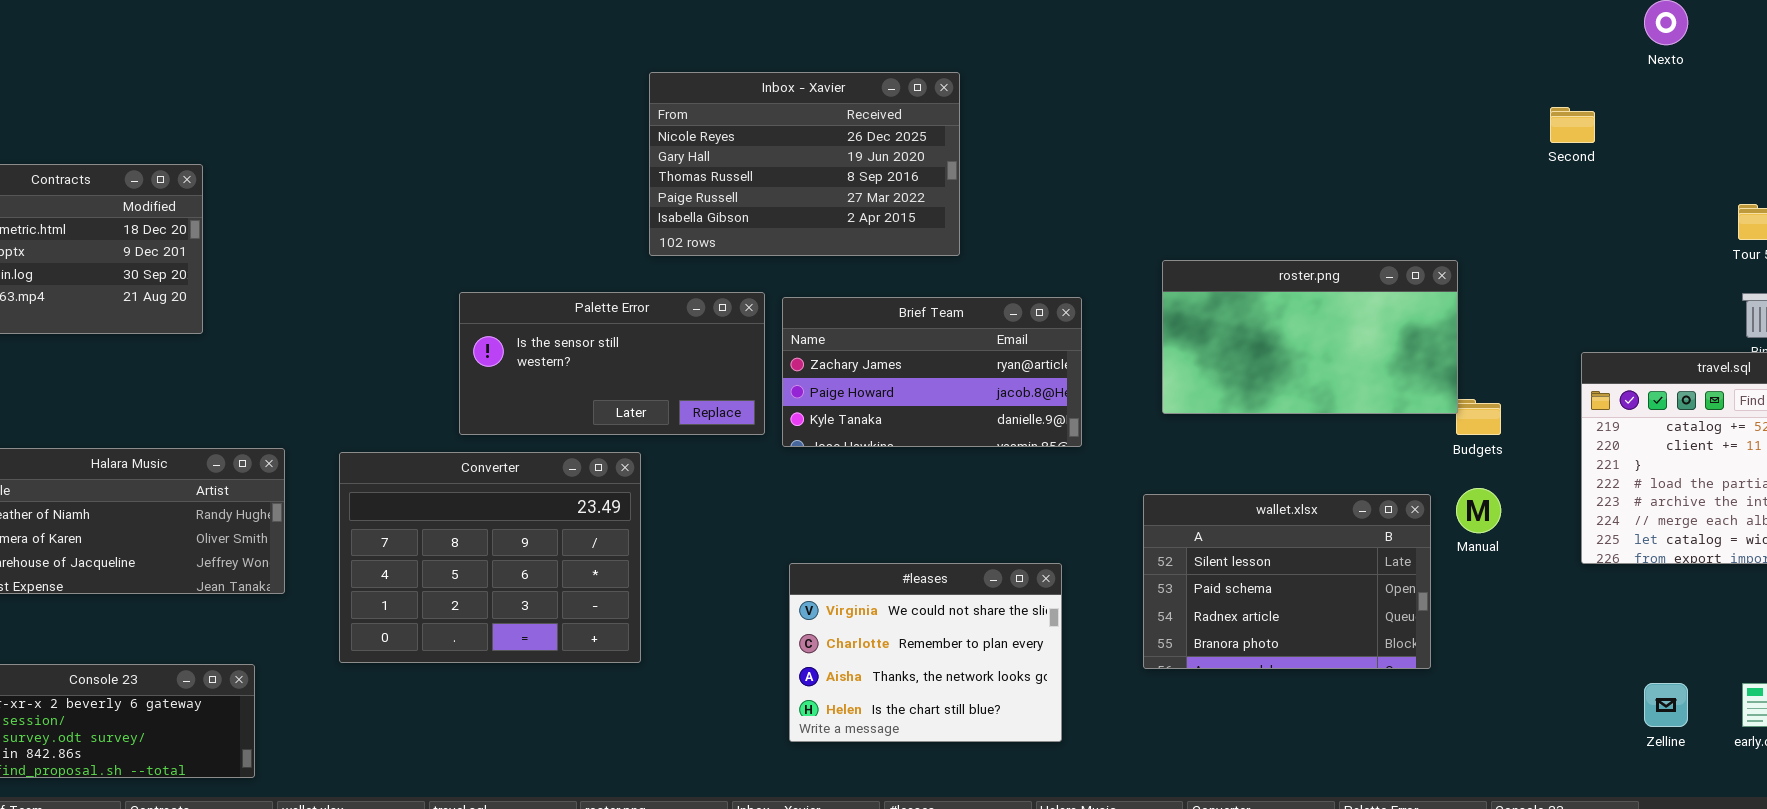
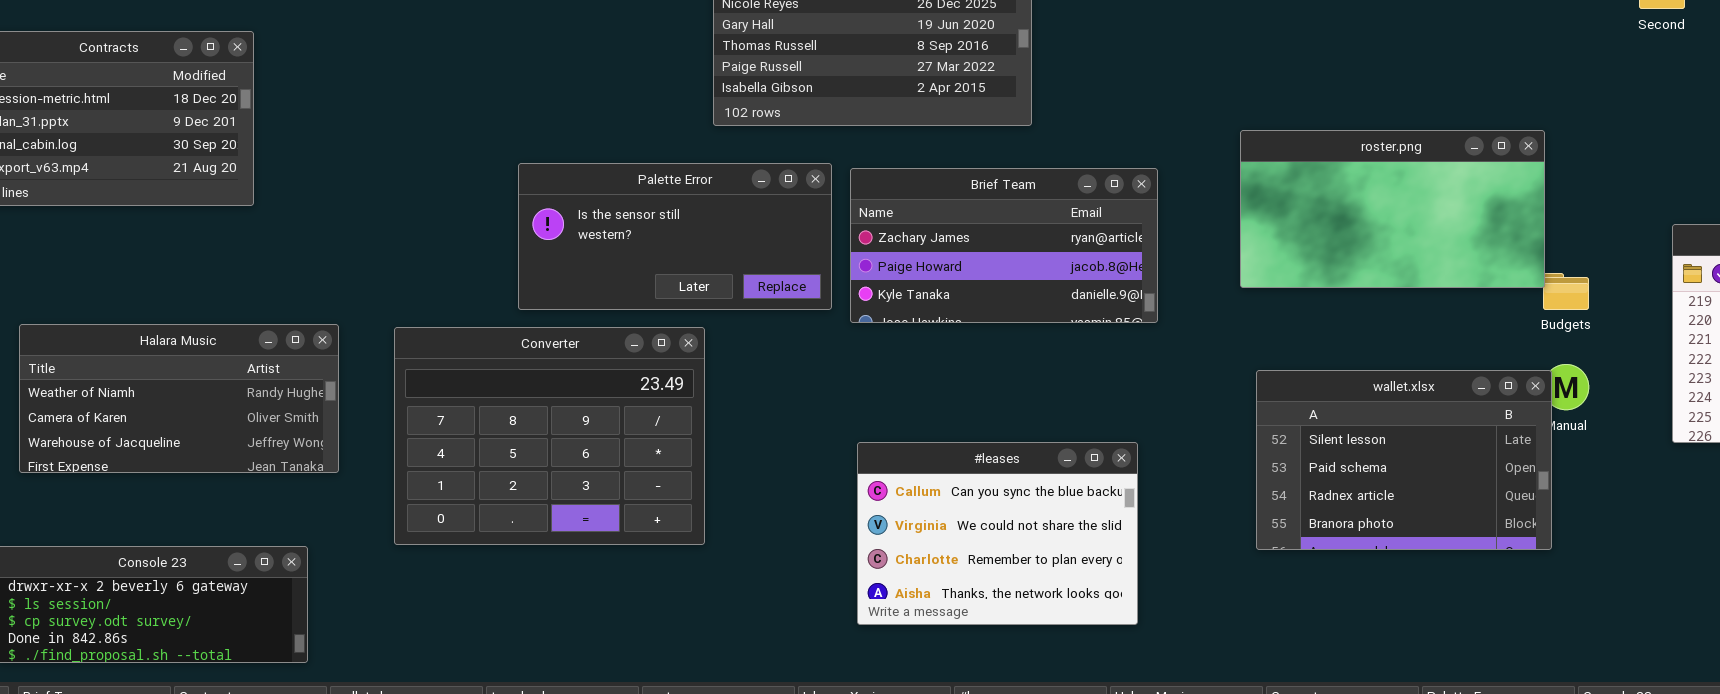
wallet.xlsx: [1143,494,1431,669] -> [1256,370,1552,550], moved
#leases: [789,563,1062,742] -> [857,442,1138,625], scrolled up 1 row

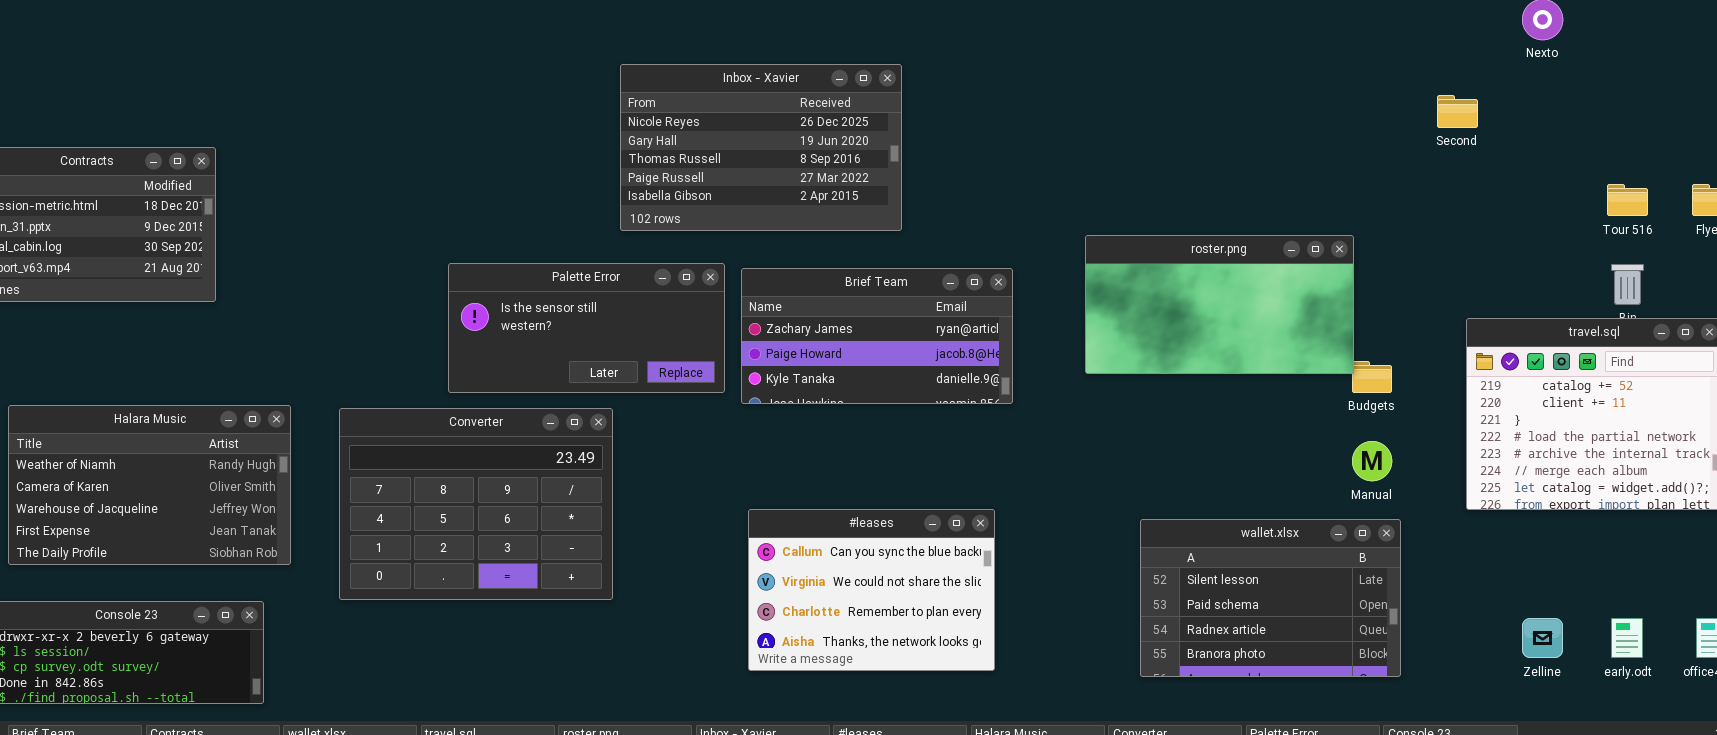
Halara Music: [19,324,339,473] -> [8,405,291,565], resized
wallet.xlsx: [1256,370,1552,550] -> [1140,519,1401,677], moved

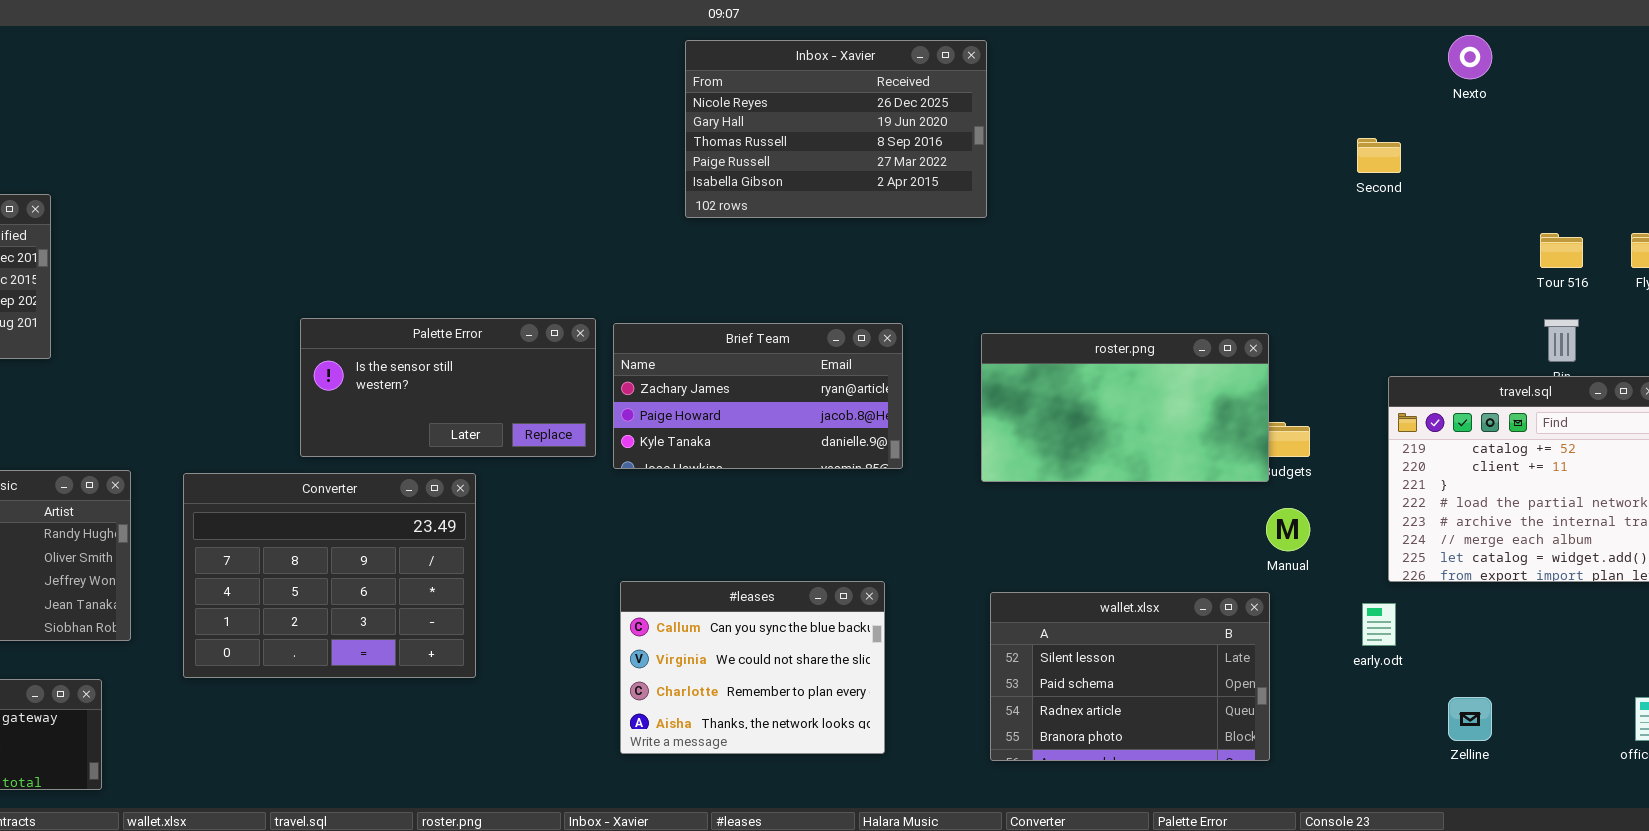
Inbox - Xavier: [620,64,902,231] -> [685,40,987,218], moved
roster.png: [1085,235,1354,374] -> [981,333,1269,482], moved
wallet.xlsx: [1140,519,1401,677] -> [990,592,1270,761], moved
early.odt: [1611,618,1643,658] -> [1362,603,1396,646], moved

